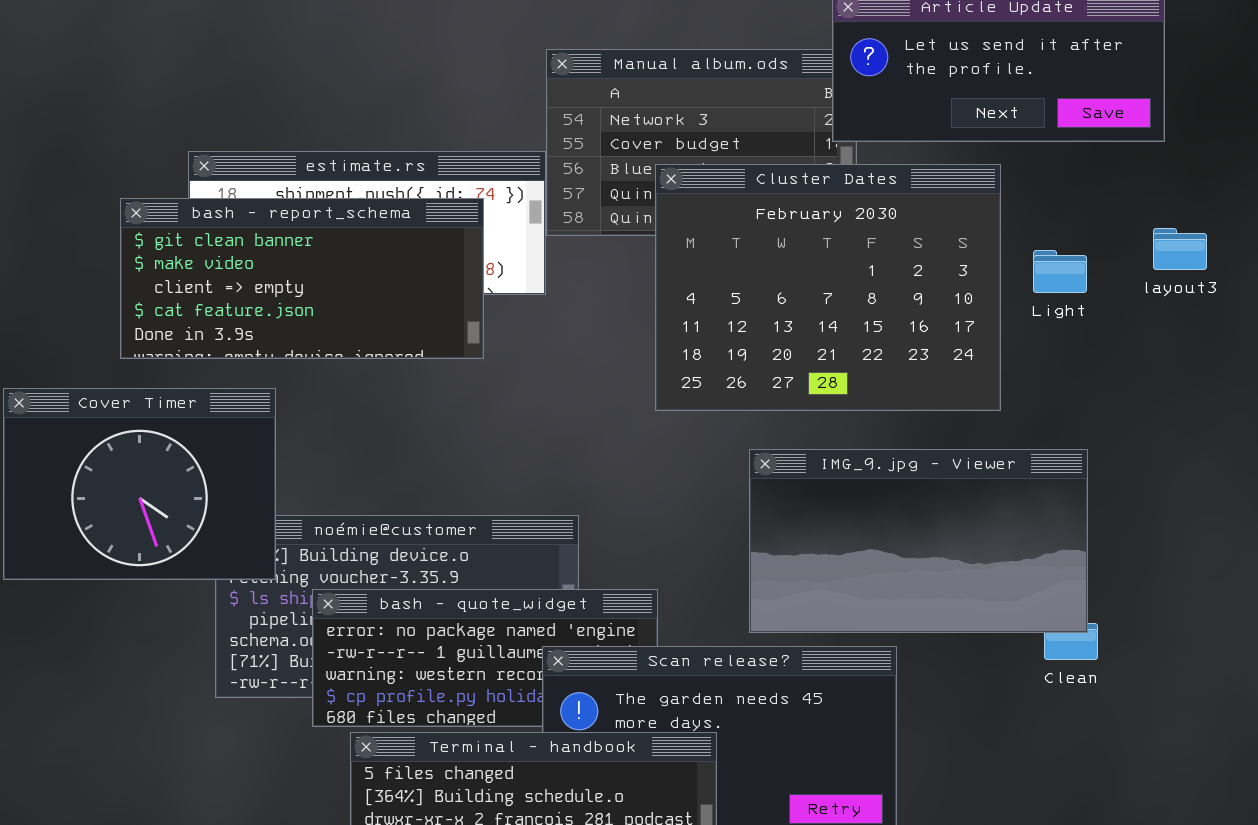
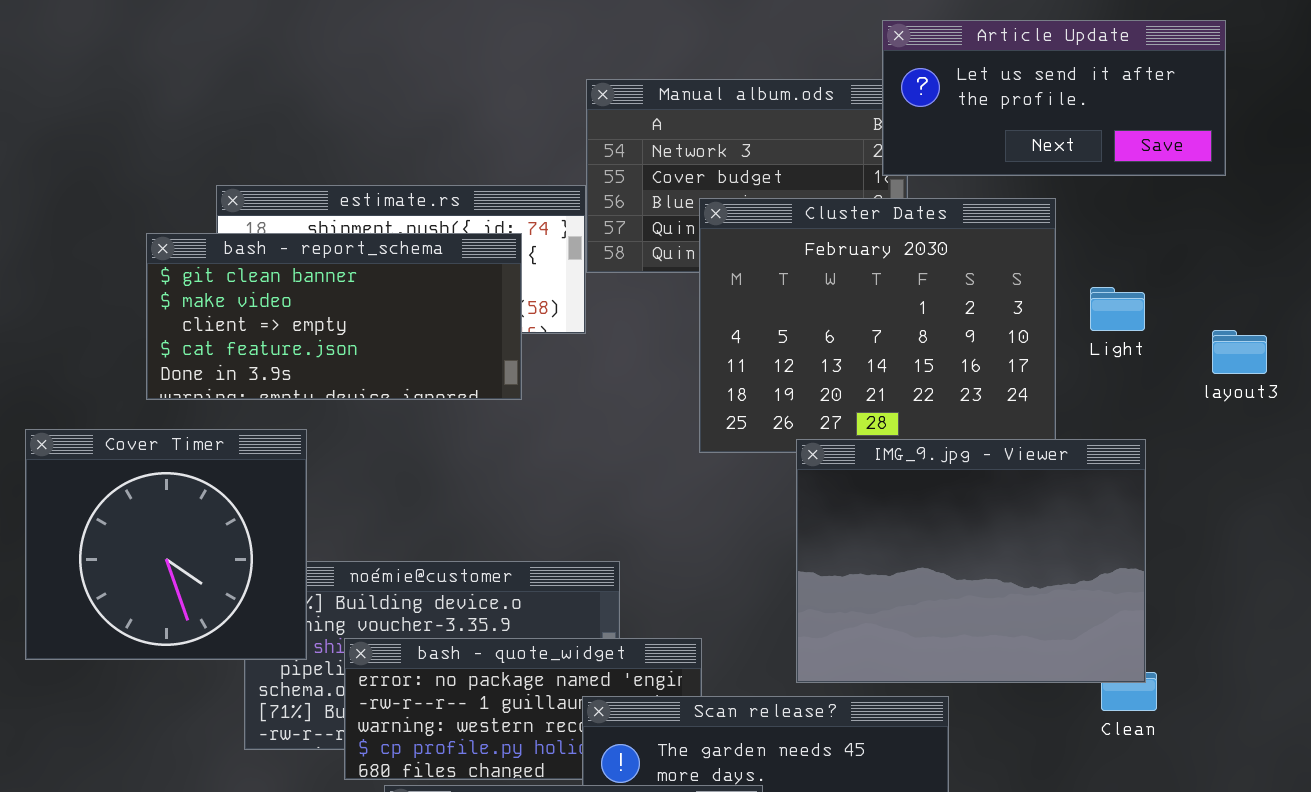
layout3: [1153,228,1207,270] -> [1212,330,1267,374], moved
Cover Timer: [3,388,276,580] -> [25,429,307,660], resized
IMG_9.jpg - Viewer: [749,449,1088,633] -> [796,439,1146,683], resized

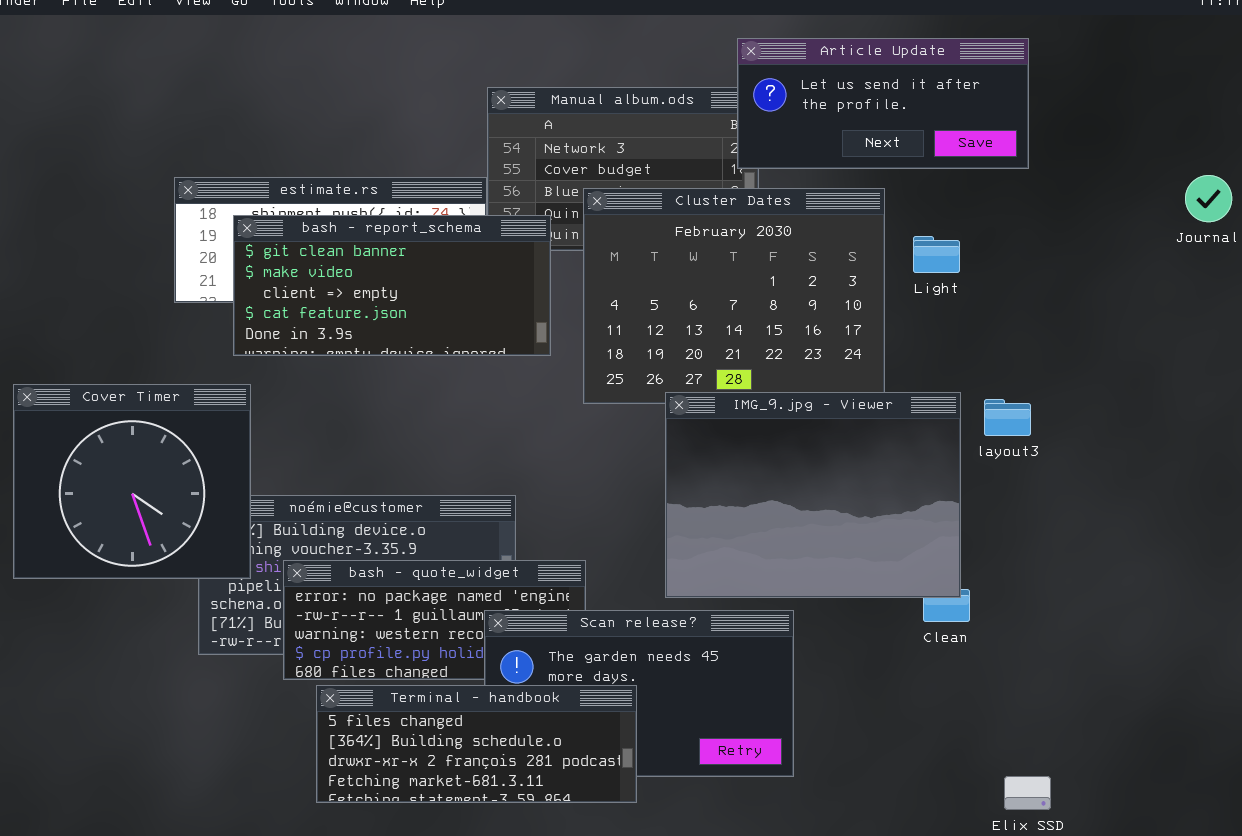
bash - report_schema: [146,233,522,400] -> [233,215,551,356], moved
Light: [1090,287,1145,331] -> [913,236,960,273], moved
layout3: [1212,330,1267,374] -> [984,399,1031,436], moved

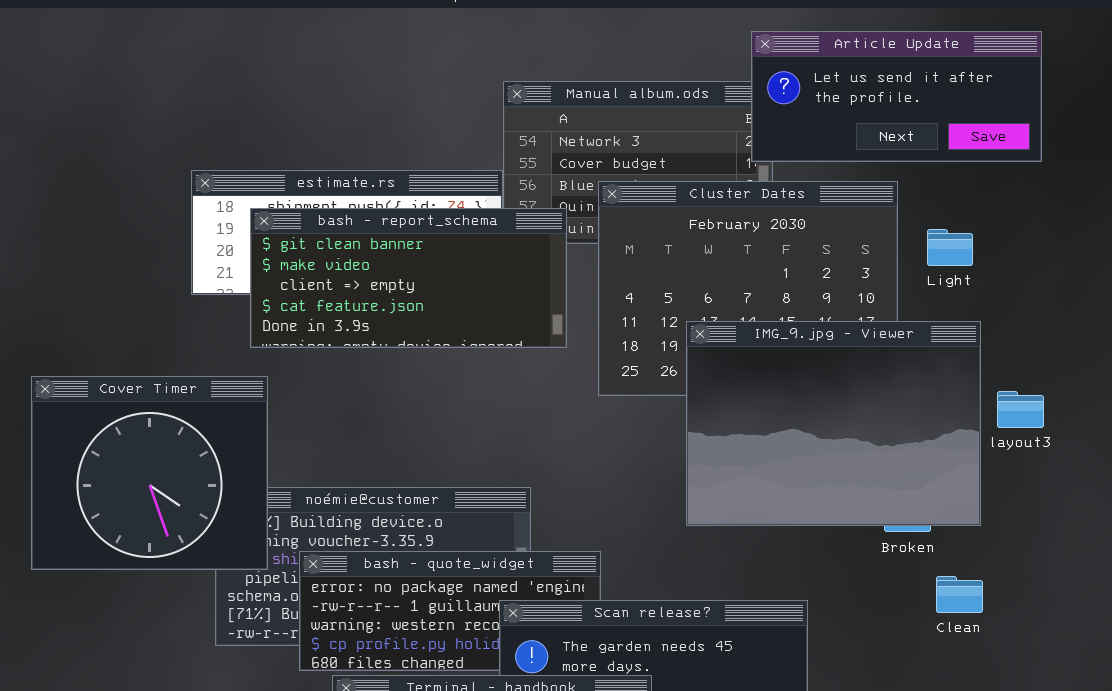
IMG_9.jpg - Viewer: [665,392,961,598] -> [686,321,981,526], moved

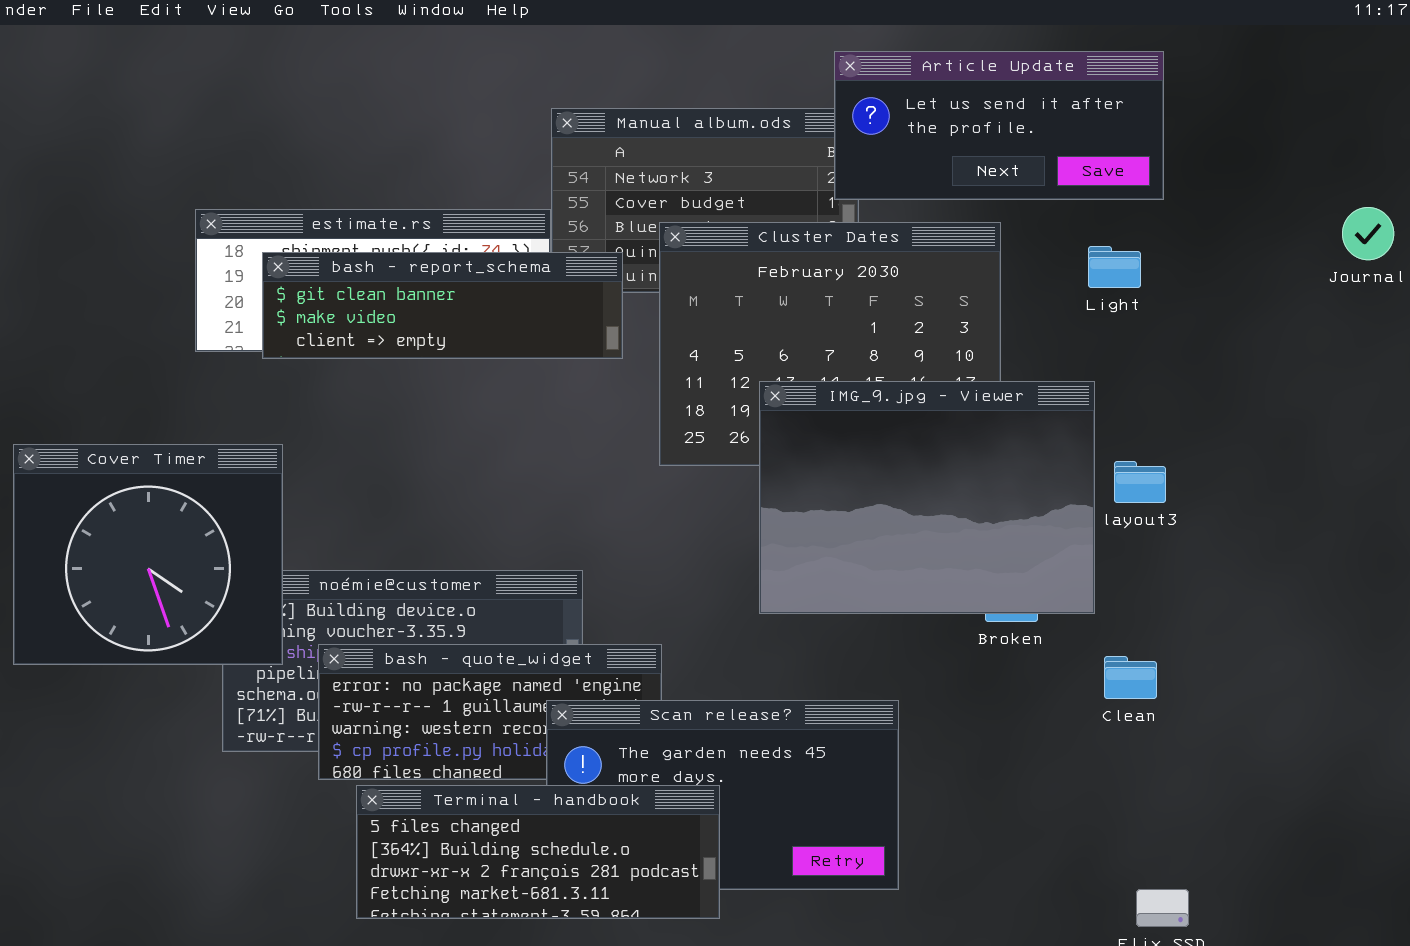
bash - report_schema: [250,208,567,348] -> [262,252,623,359], resized
Light: [927,229,973,266] -> [1088,246,1141,288], moved
Clean: [936,576,983,613] -> [1104,656,1157,699], moved

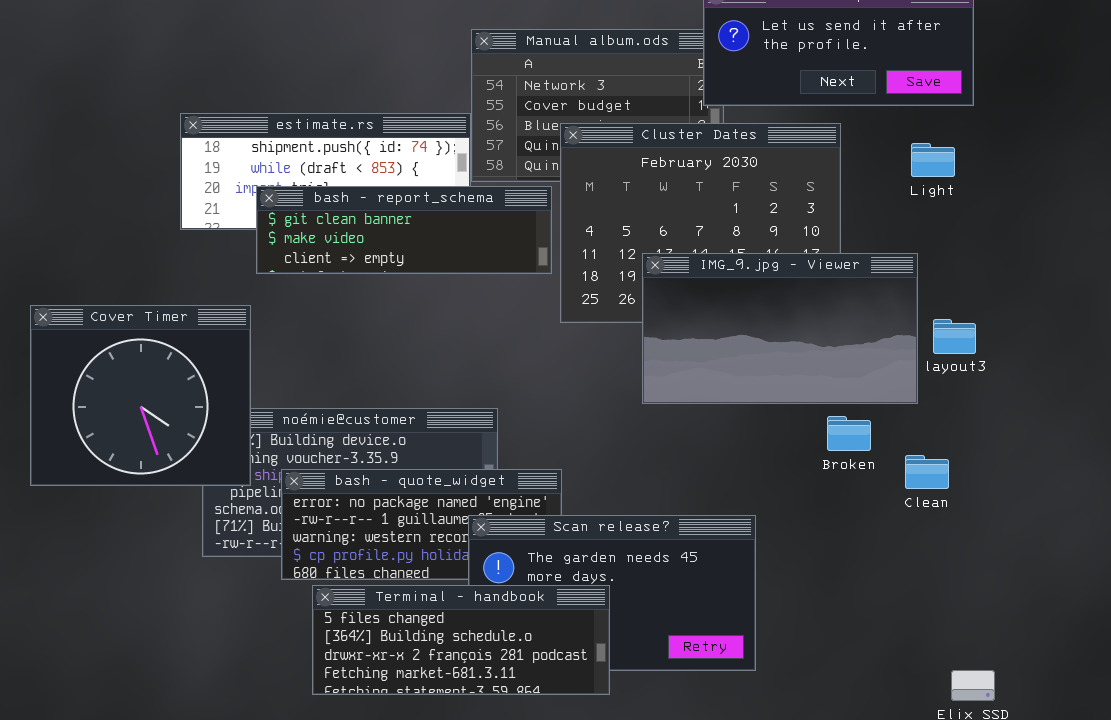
bash - report_schema: [262,252,623,359] -> [256,186,552,274], moved
IMG_9.jpg - Viewer: [759,381,1095,614] -> [642,253,918,404], resized
Clean: [1104,656,1157,699] -> [905,455,949,489], moved

